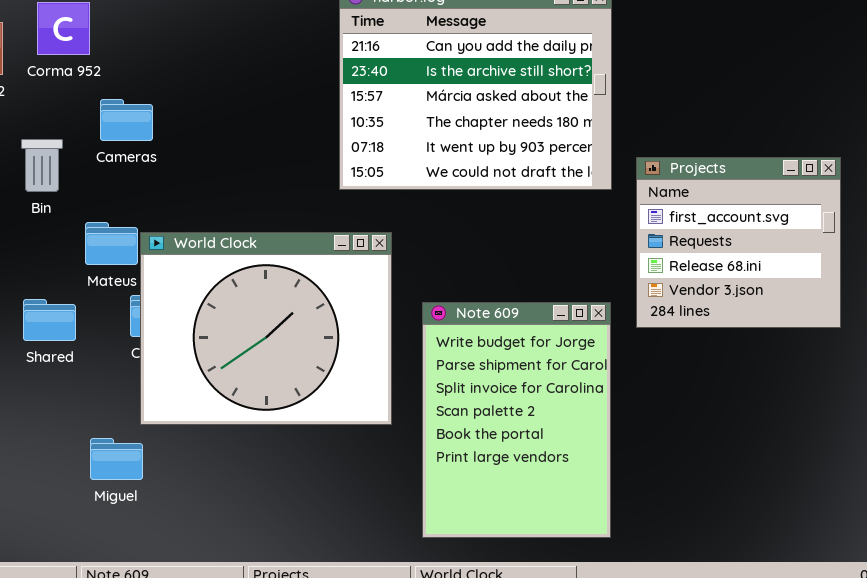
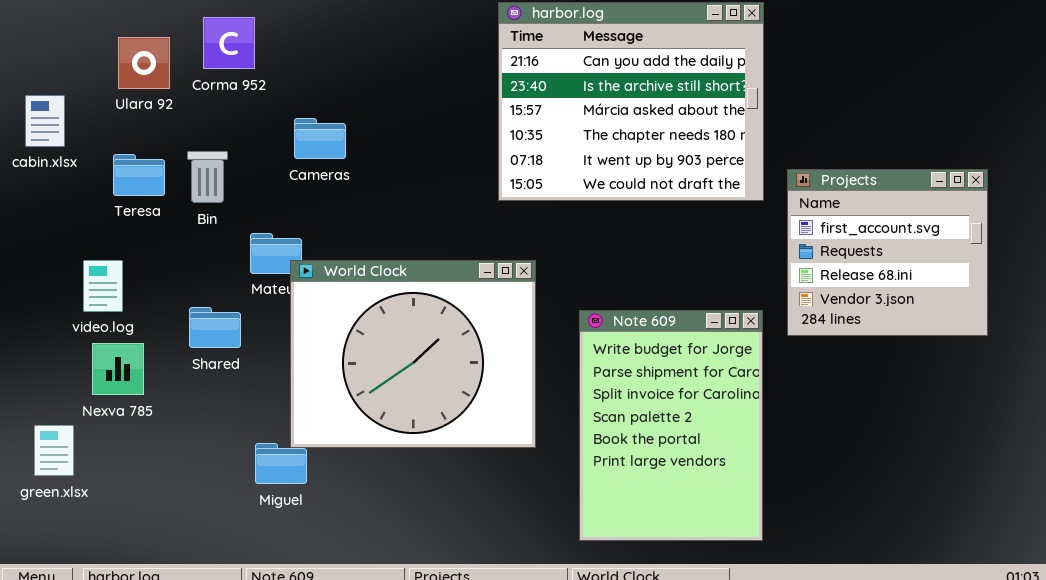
Cameras: [100,99,153,141] -> [294,118,346,159], moved
World Clock: [140,232,392,425] -> [290,260,536,448], moved

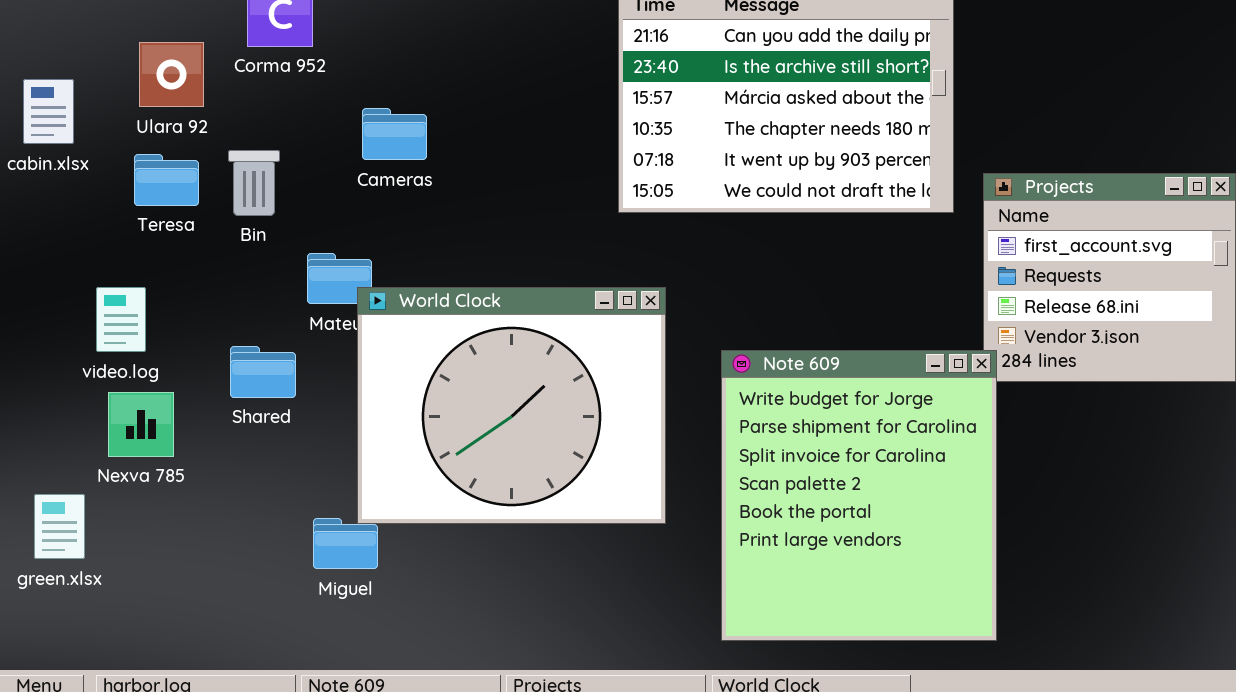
Ulara 92: [118,37,170,89] -> [139,42,204,107], moved
Note 609: [579,310,763,541] -> [721,350,997,641], resized

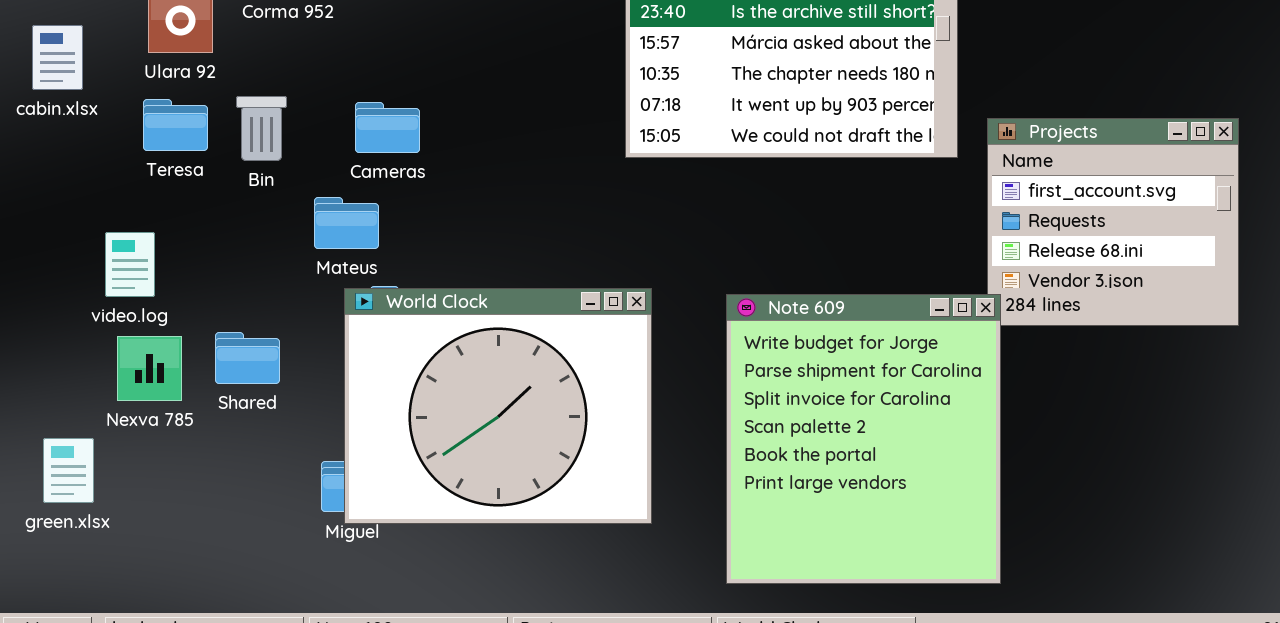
Cameras: [362,108,427,160] -> [355,102,420,153], moved
World Clock: [357,287,666,524] -> [344,288,652,524], moved
Shared: [230,346,296,398] -> [215,332,280,384], moved

